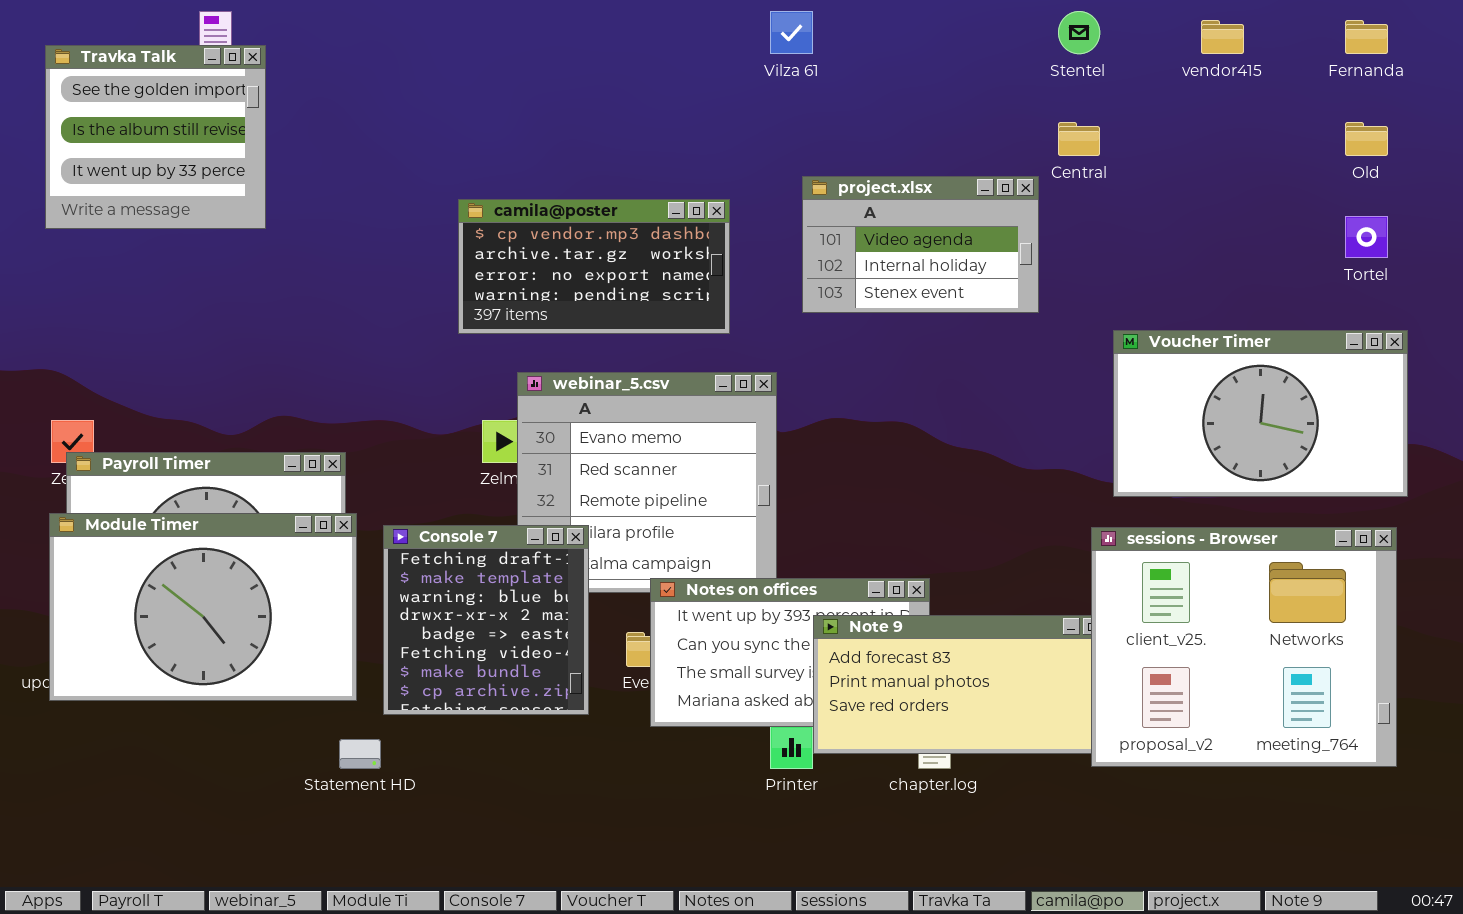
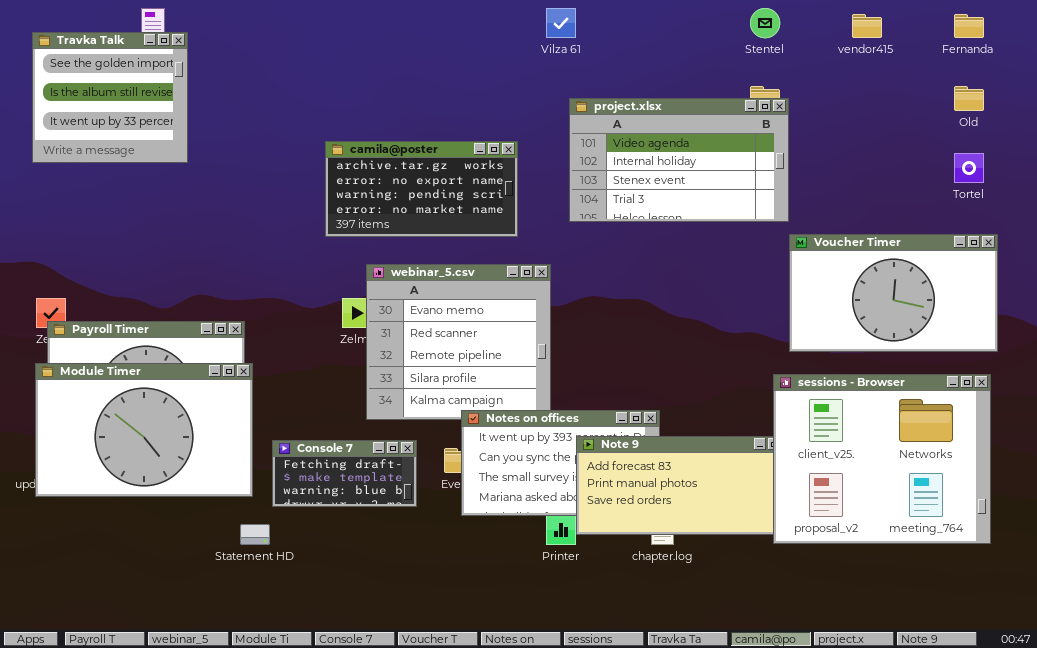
project.xlsx: [802,176,1039,313] -> [569,98,789,222], resized
camila@poster: [458,199,730,334] -> [325,141,518,237], scrolled down 1 row
Console 7: [383,525,589,715] -> [272,440,417,507], resized

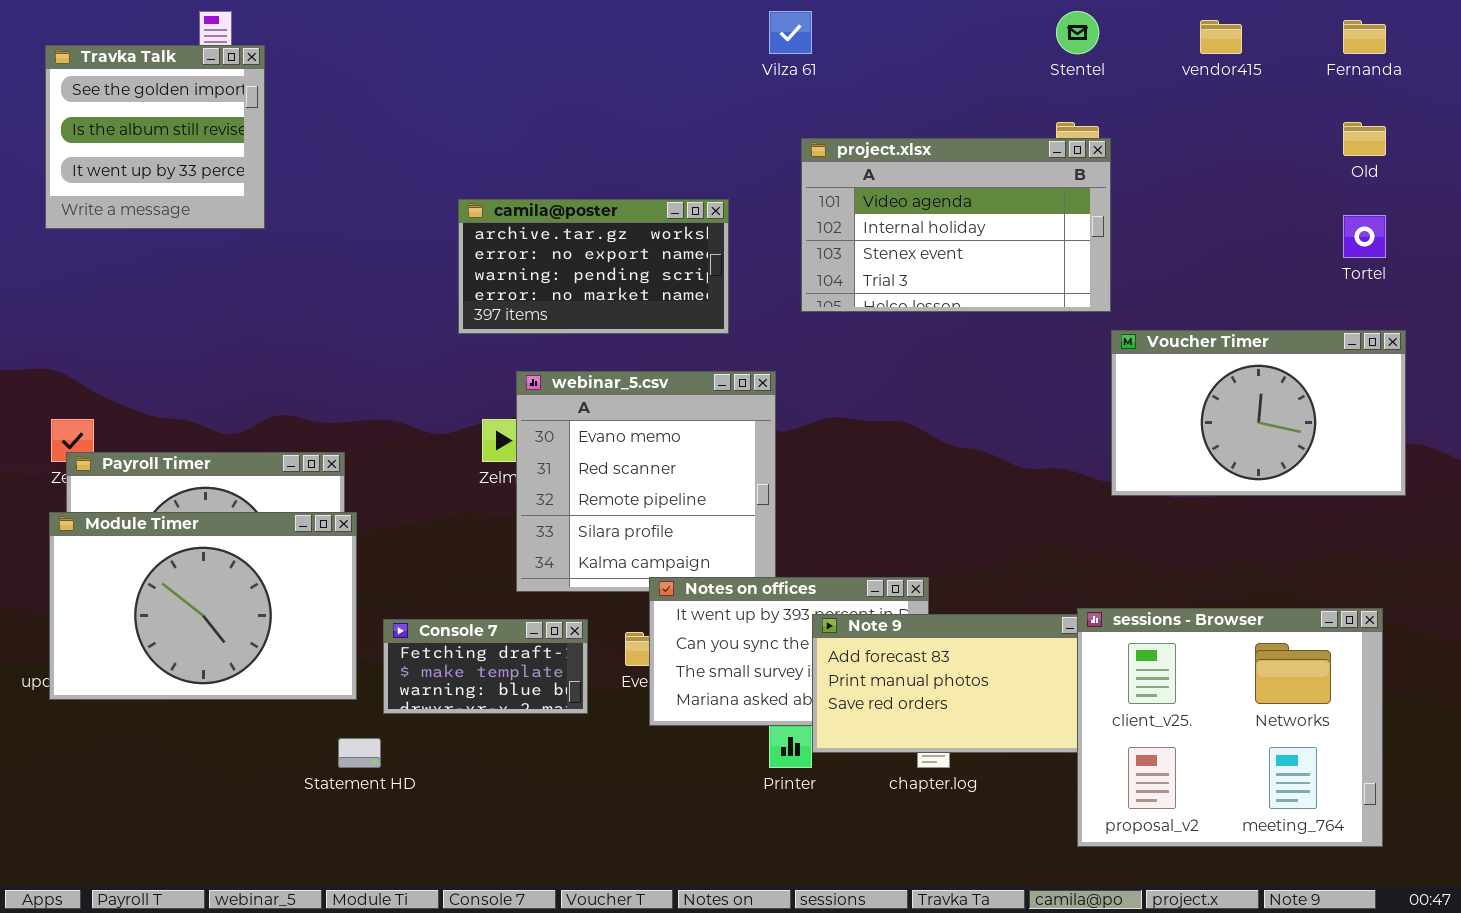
sessions - Browser: [773,374,991,544] -> [1077,608,1383,847], moved

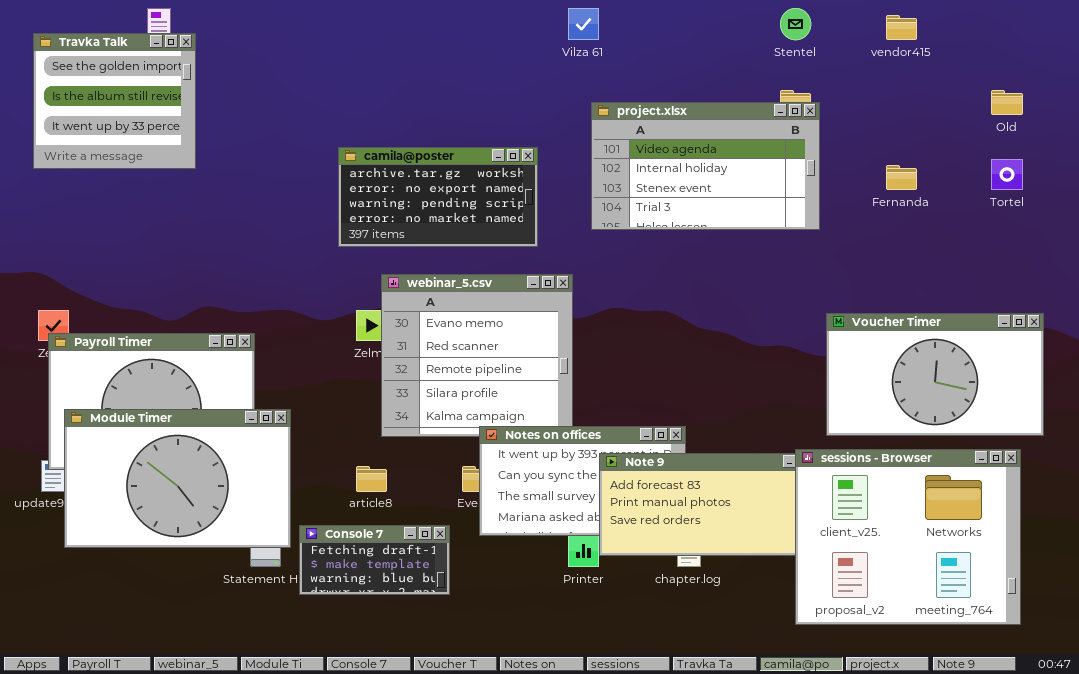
Fernanda: [1343,20,1386,54] -> [886,165,917,190], moved
Voucher Timer: [1111,330,1406,496] -> [826,313,1044,436], moved
Module Timer: [49,512,357,700] -> [64,409,291,548], moved
Console 7: [383,619,588,714] -> [299,525,450,595], moved

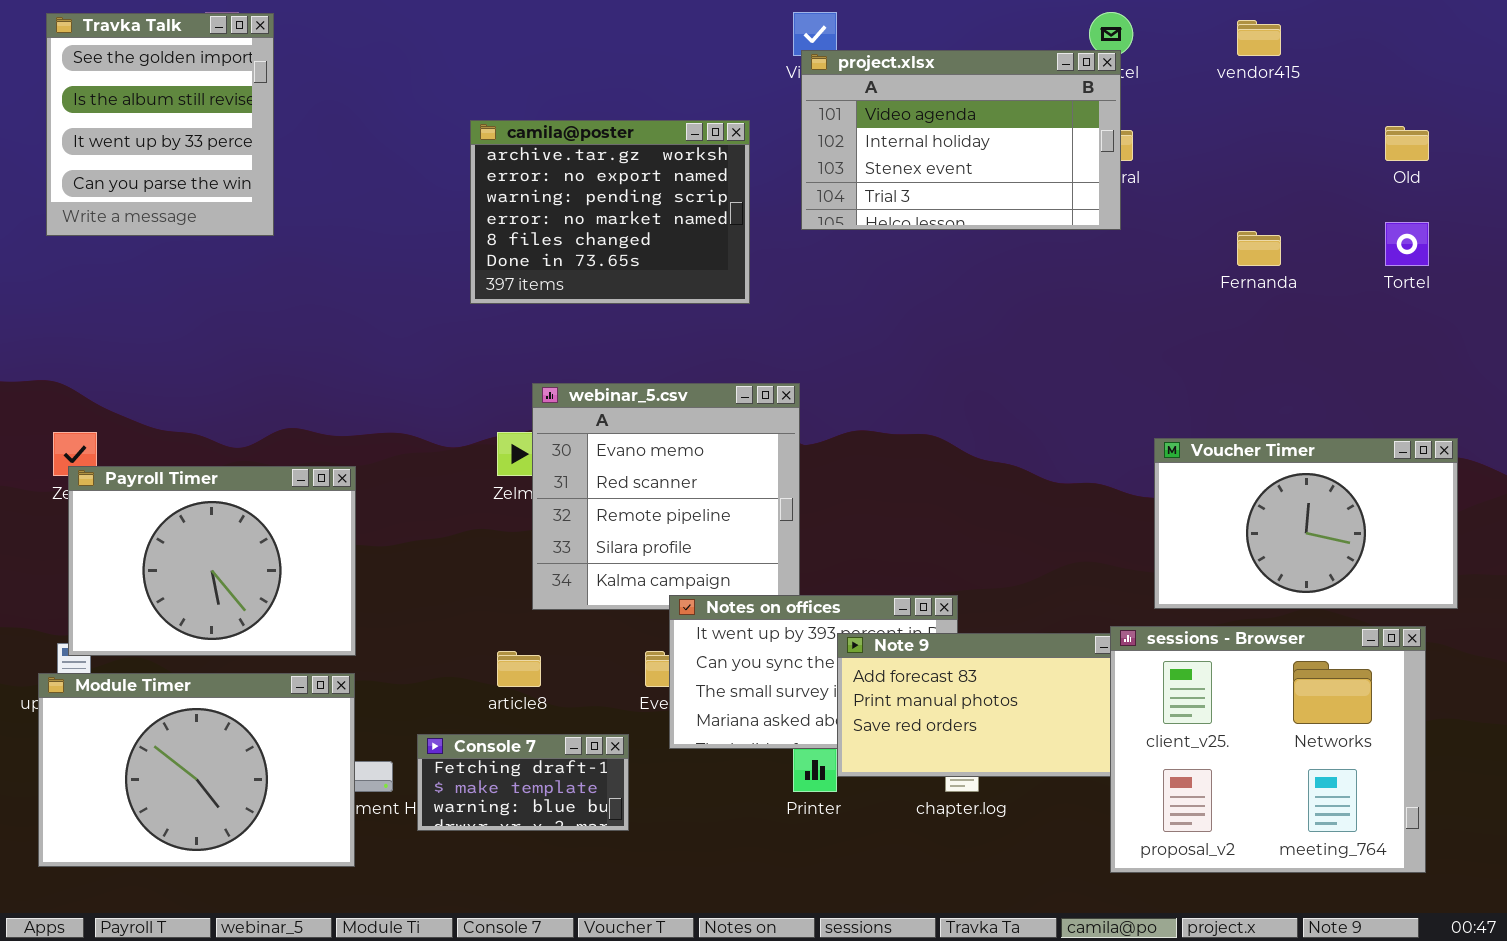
Travka Talk: [33,33,196,169] -> [46,13,274,236], resized
project.xlsx: [591,102,820,230] -> [801,50,1121,230], moved
camila@poster: [338,147,538,247] -> [470,120,750,304], moved, resized
Module Timer: [64,409,291,548] -> [38,673,355,867], moved

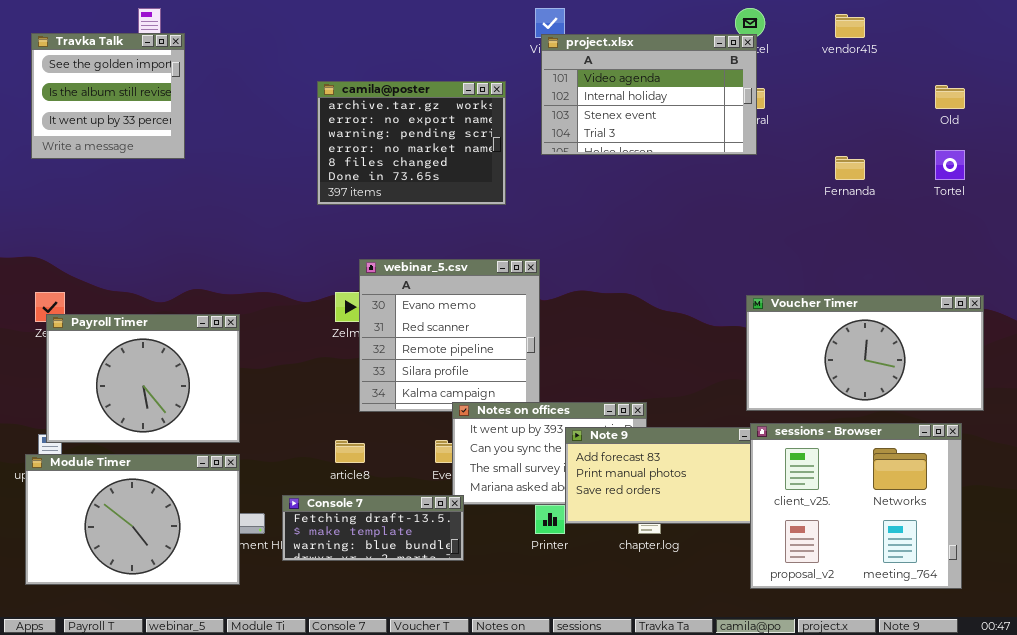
Travka Talk: [46,13,274,236] -> [31,33,185,159], resized
Voucher Timer: [1154,438,1458,609] -> [746,295,984,411], resized
Console 7: [417,734,629,831] -> [282,495,464,561], resized

